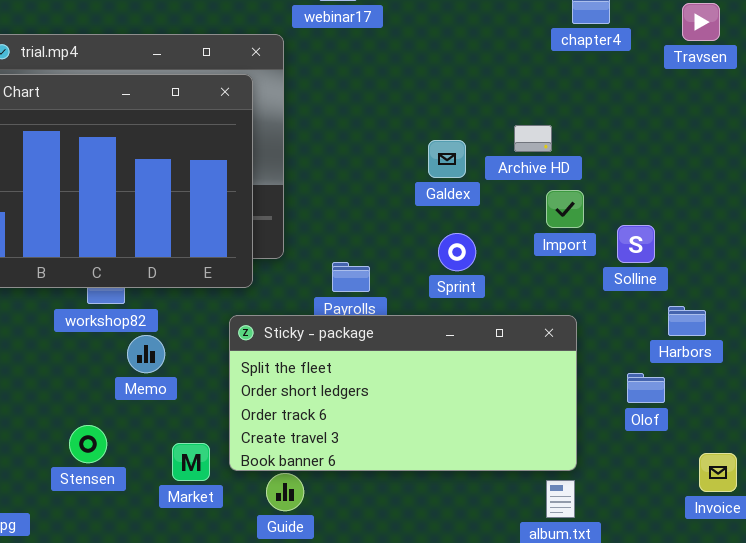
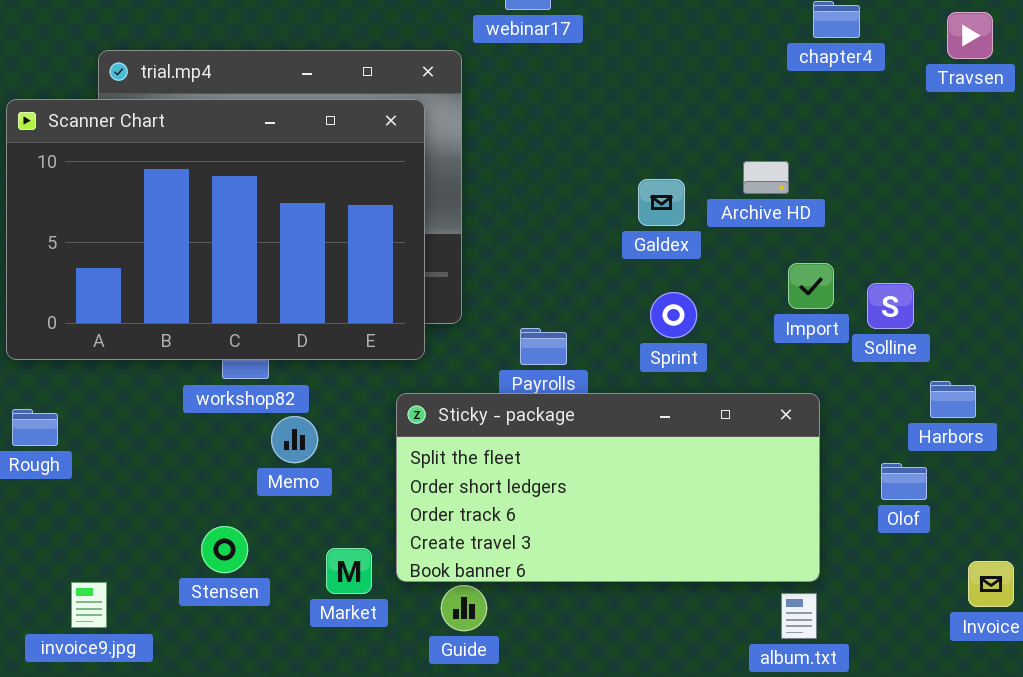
Import: [546,190,584,228] -> [788,263,834,309], moved

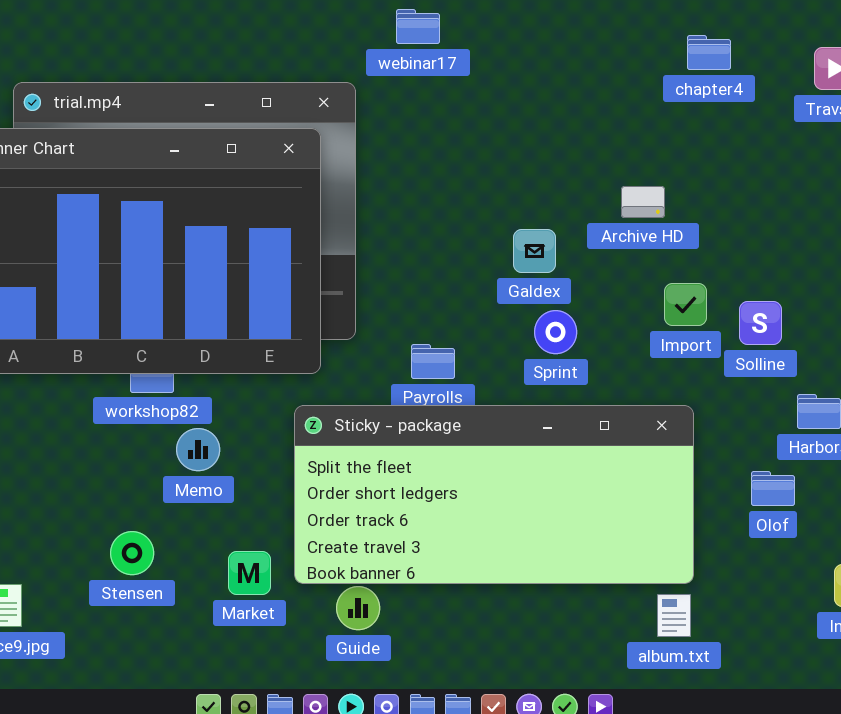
Galdex: [638,179,685,226] -> [513,229,556,273], moved

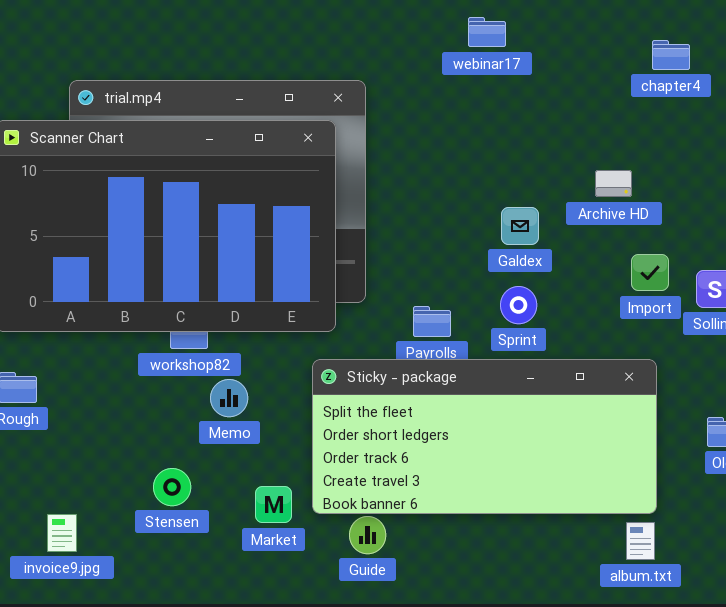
webinar17: [396,9,440,44] -> [468,17,506,47], moved
Sprint: [534,310,577,354] -> [500,286,537,324], moved

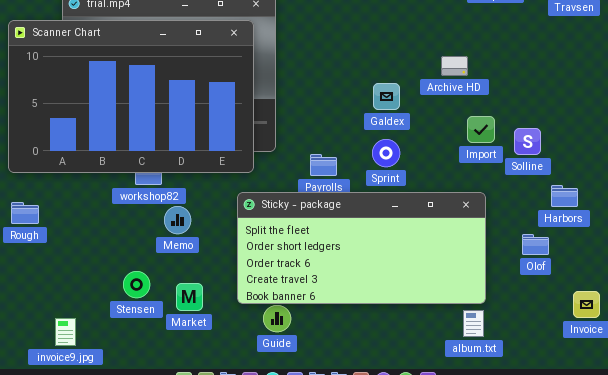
Market: [255,486,292,523] -> [176,283,203,311], moved
invoice9.jpg: [47,514,77,552] -> [55,318,76,346], moved

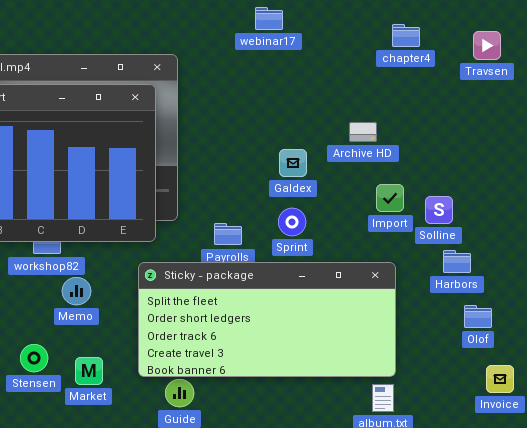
Harbors: [551,185,578,207] -> [443,250,471,273], moved
Olof: [522,234,549,255] -> [464,305,492,328], moved

